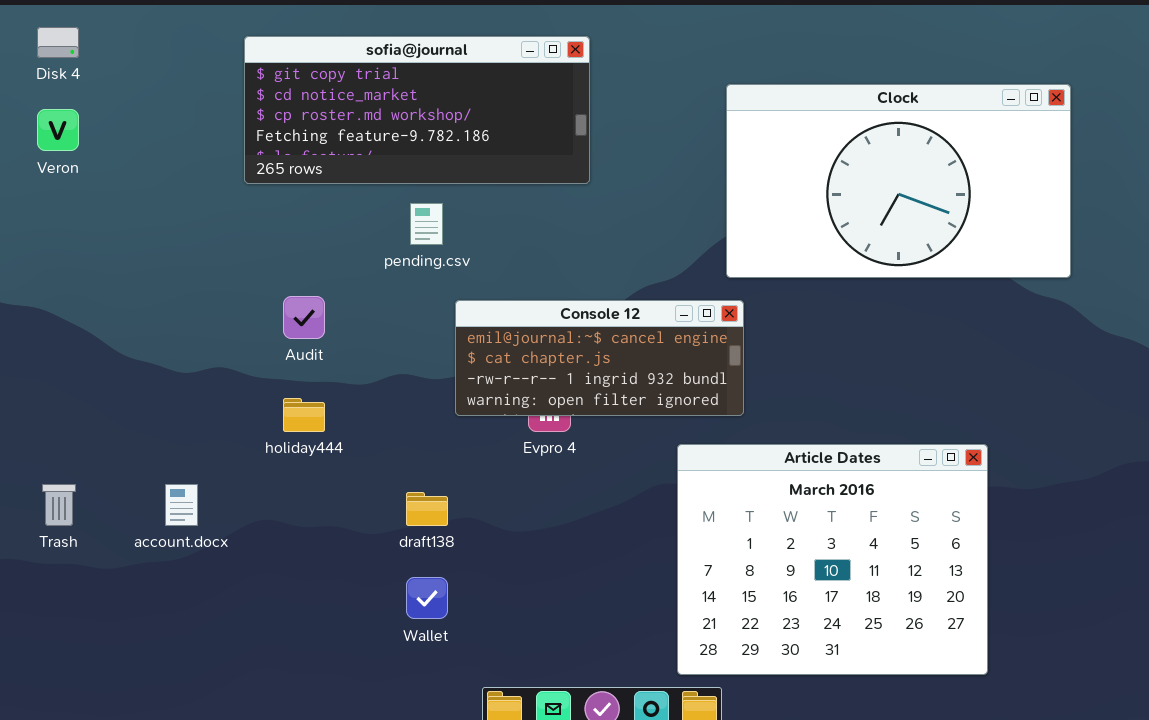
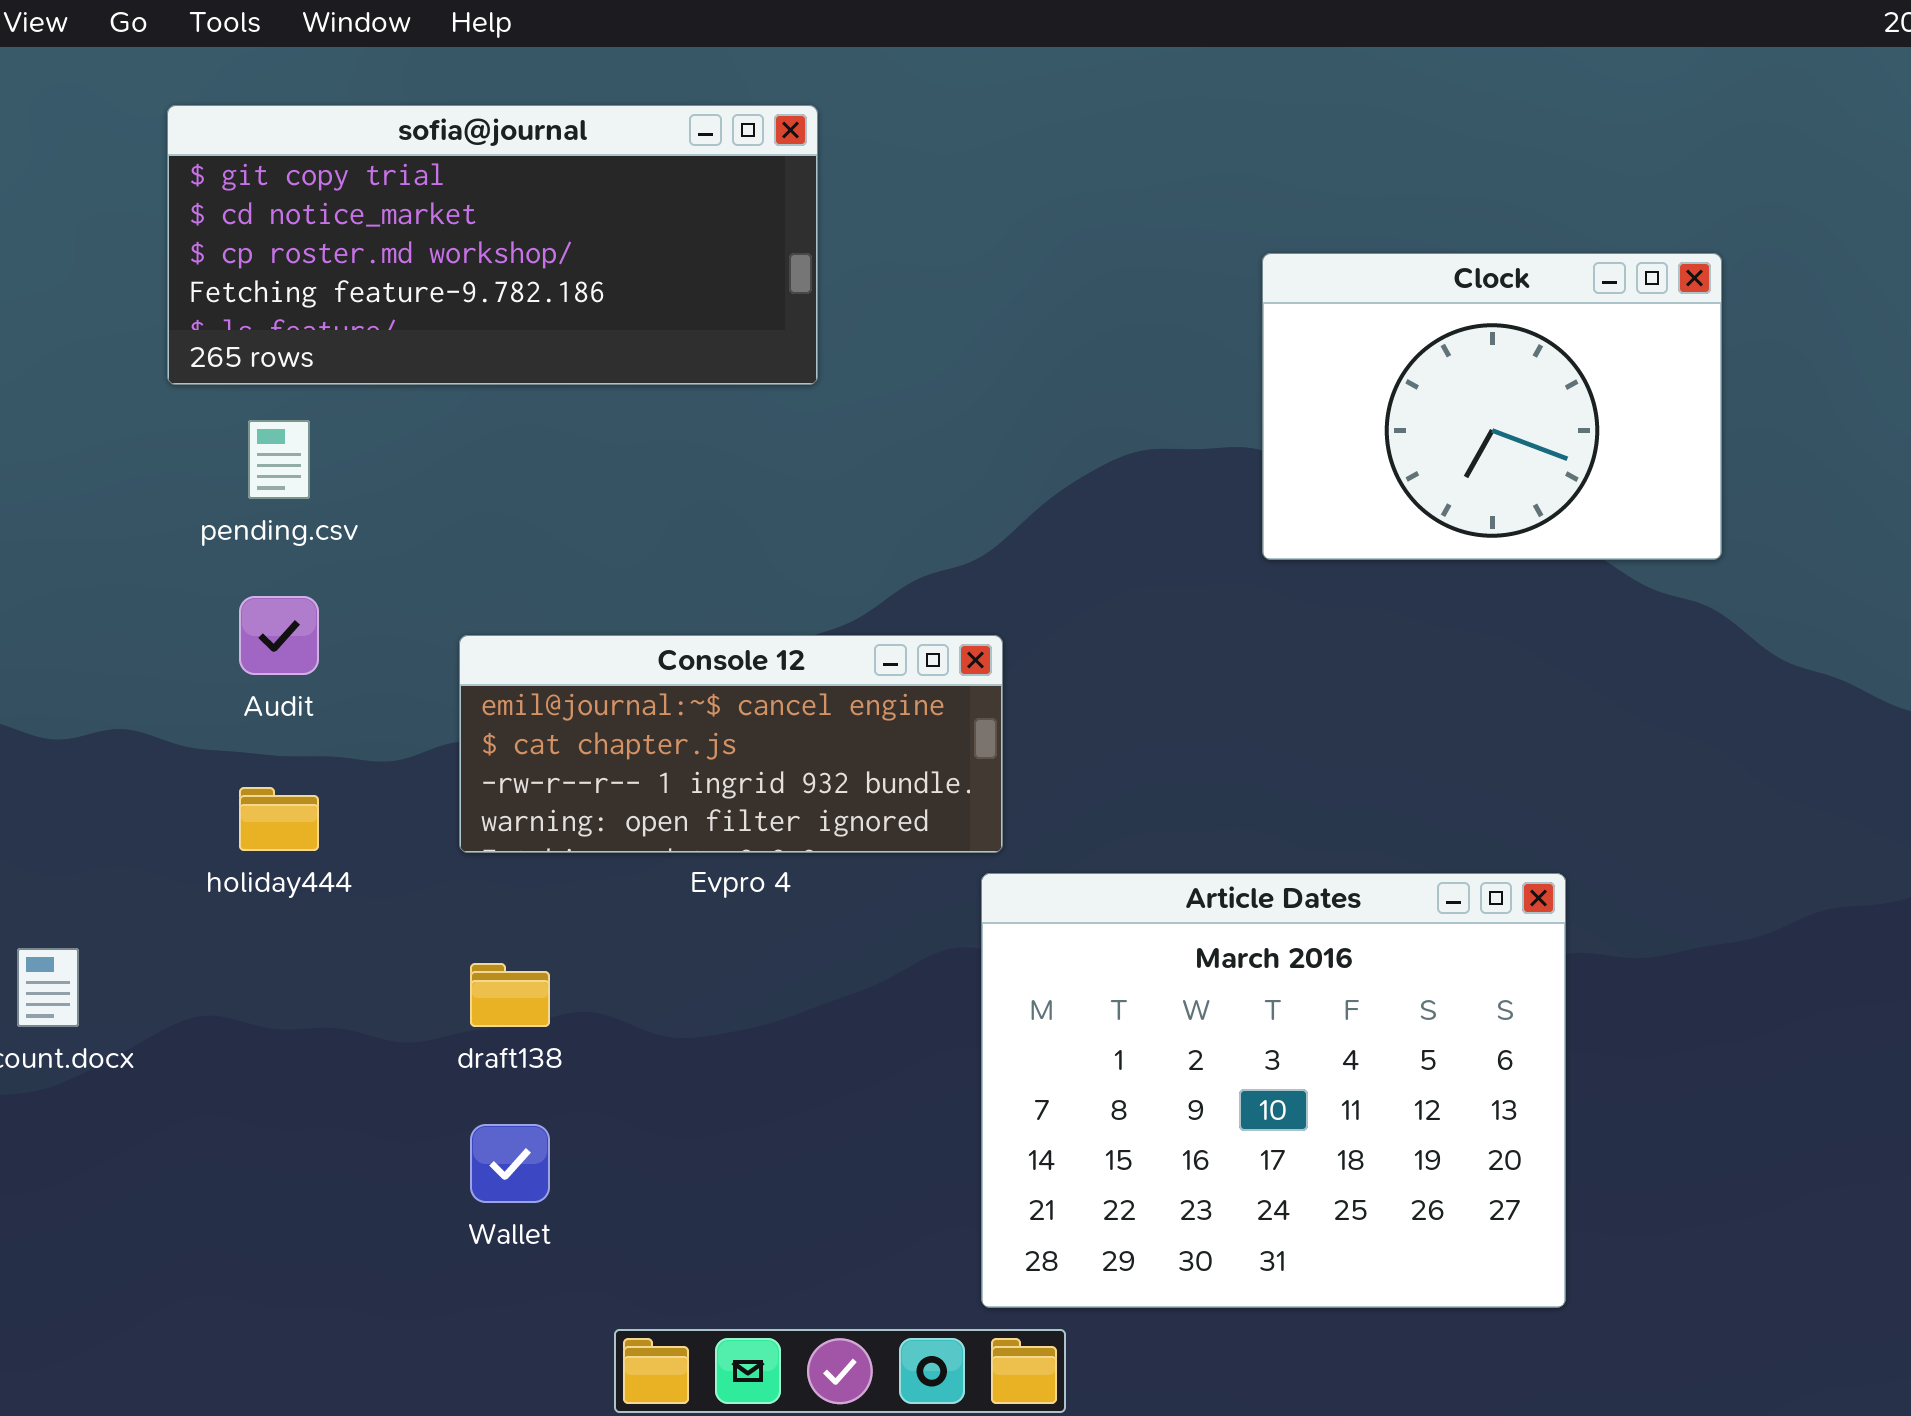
Clock: [726,84,1071,278] -> [1262,253,1722,560], resized
pending.csv: [410,203,443,245] -> [248,420,310,499], moved
Console 12: [455,300,744,416] -> [459,635,1003,853], moved

